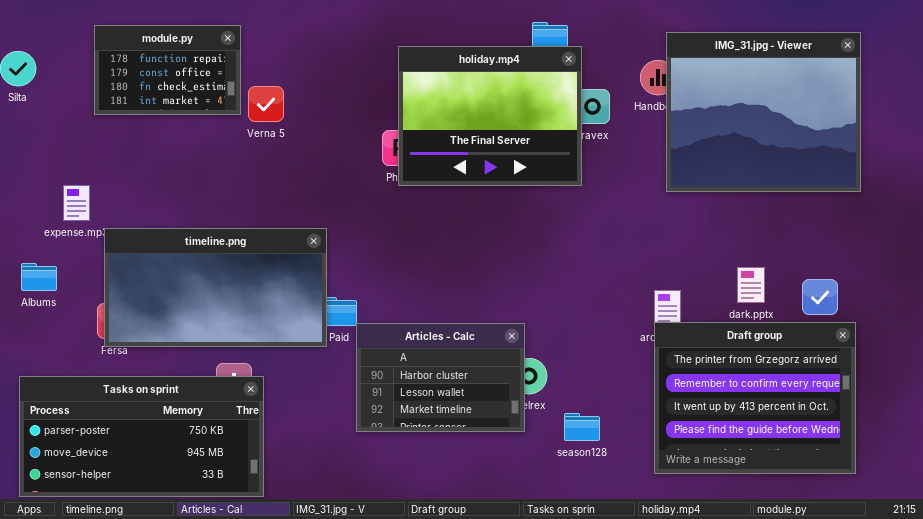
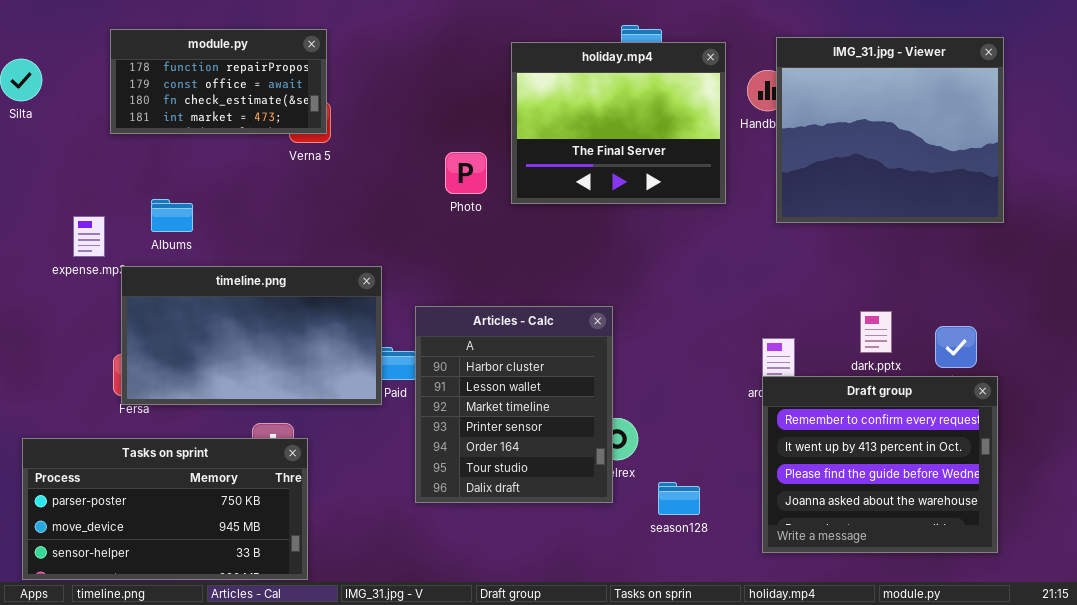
module.py: [94,25,241,115] -> [110,29,327,134], resized
holiday.mp4: [398,46,582,186] -> [511,42,726,204], moved
Albums: [21,263,57,291] -> [151,199,193,232], moved
Draft group: [654,322,856,474] -> [762,376,998,553], scrolled down 1 row
Articles - Calc: [356,323,525,432] -> [415,306,613,503], resized

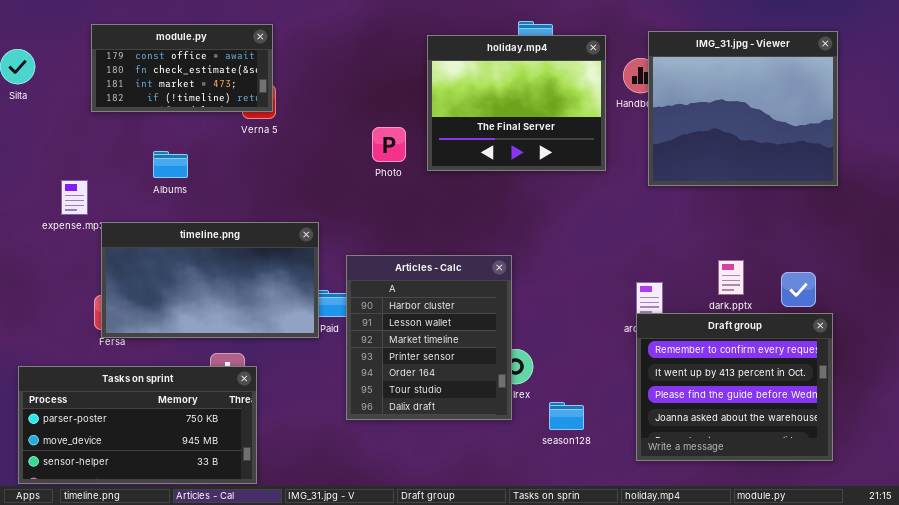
module.py: [110,29,327,134] -> [91,24,273,112], scrolled down 1 row
Albums: [151,199,193,232] -> [153,151,188,178], moved

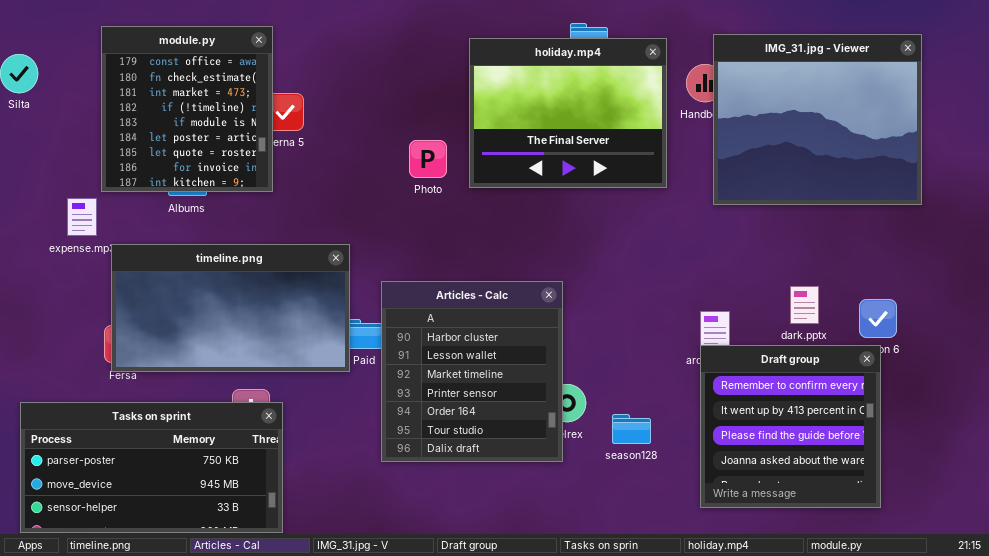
module.py: [91,24,273,112] -> [101,26,273,192], resized
Draft group: [636,313,833,461] -> [700,345,881,508], resized
season128: [549,402,584,430] -> [612,414,651,444], moved

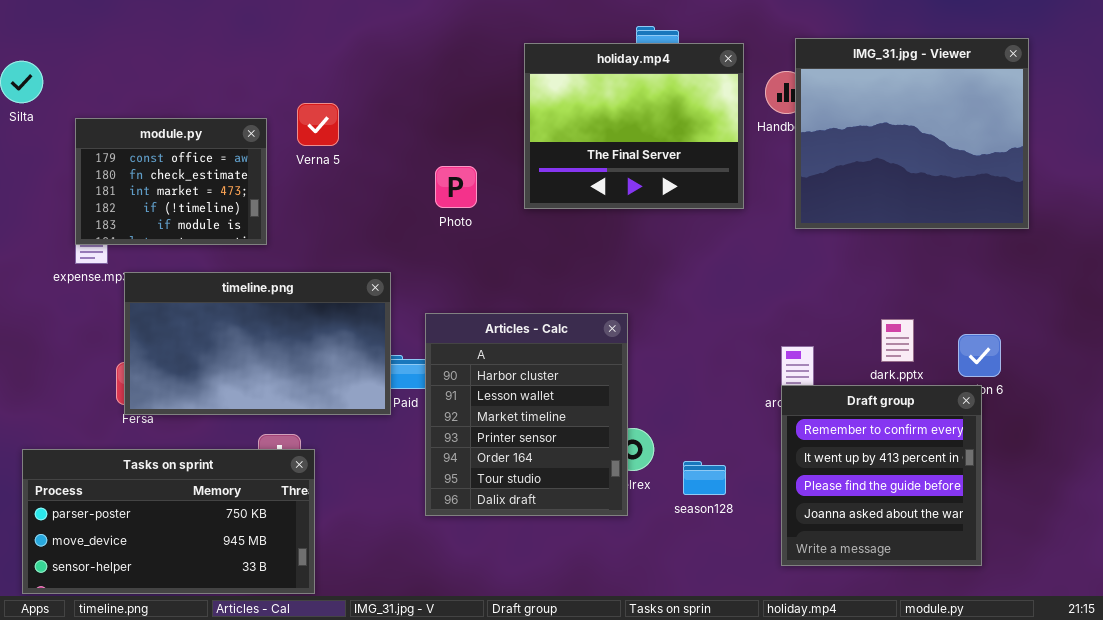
module.py: [101,26,273,192] -> [75,118,267,245], moved, resized
Photo: [409,140,447,178] -> [435,166,477,208], moved

